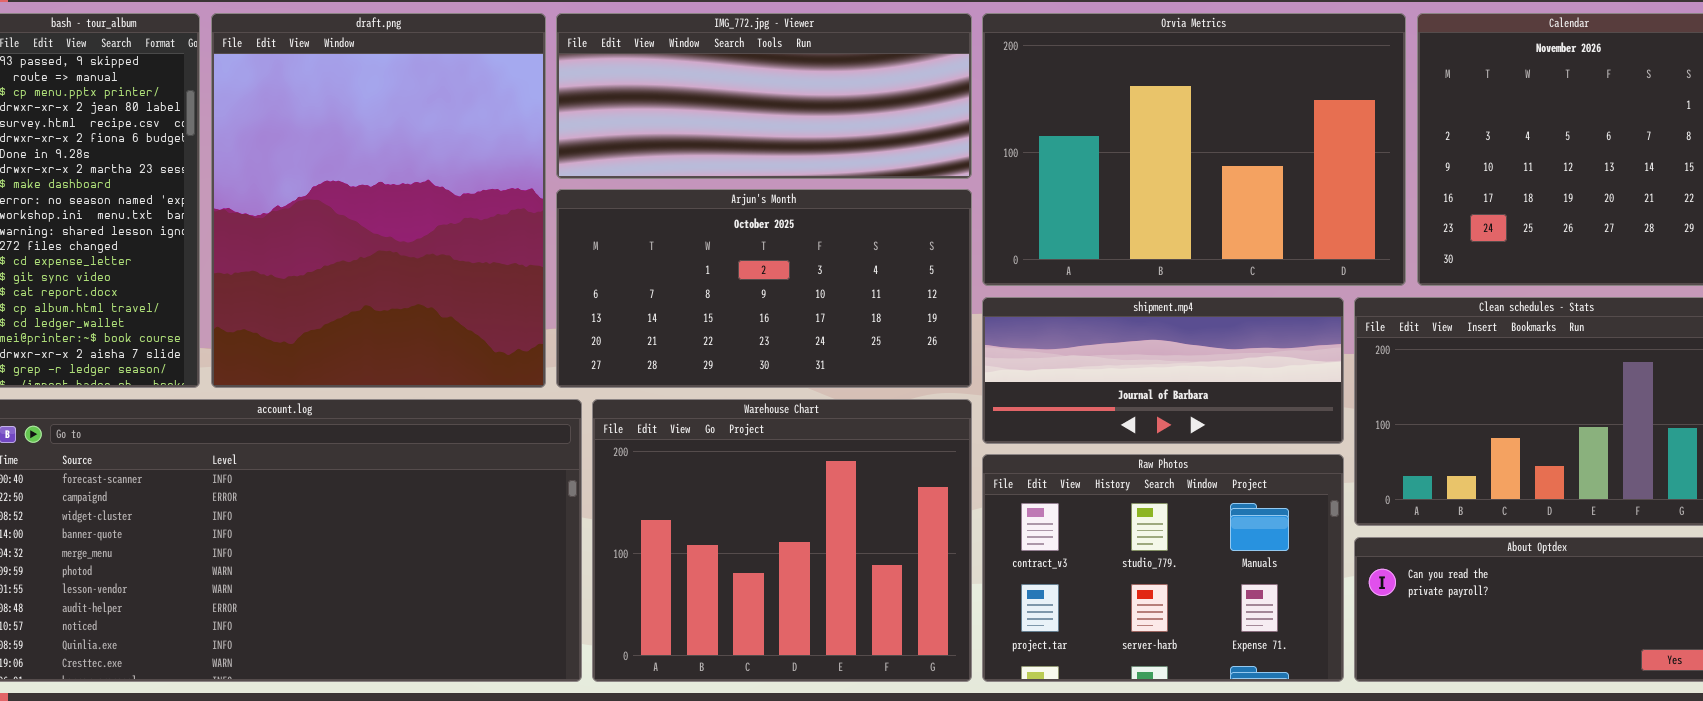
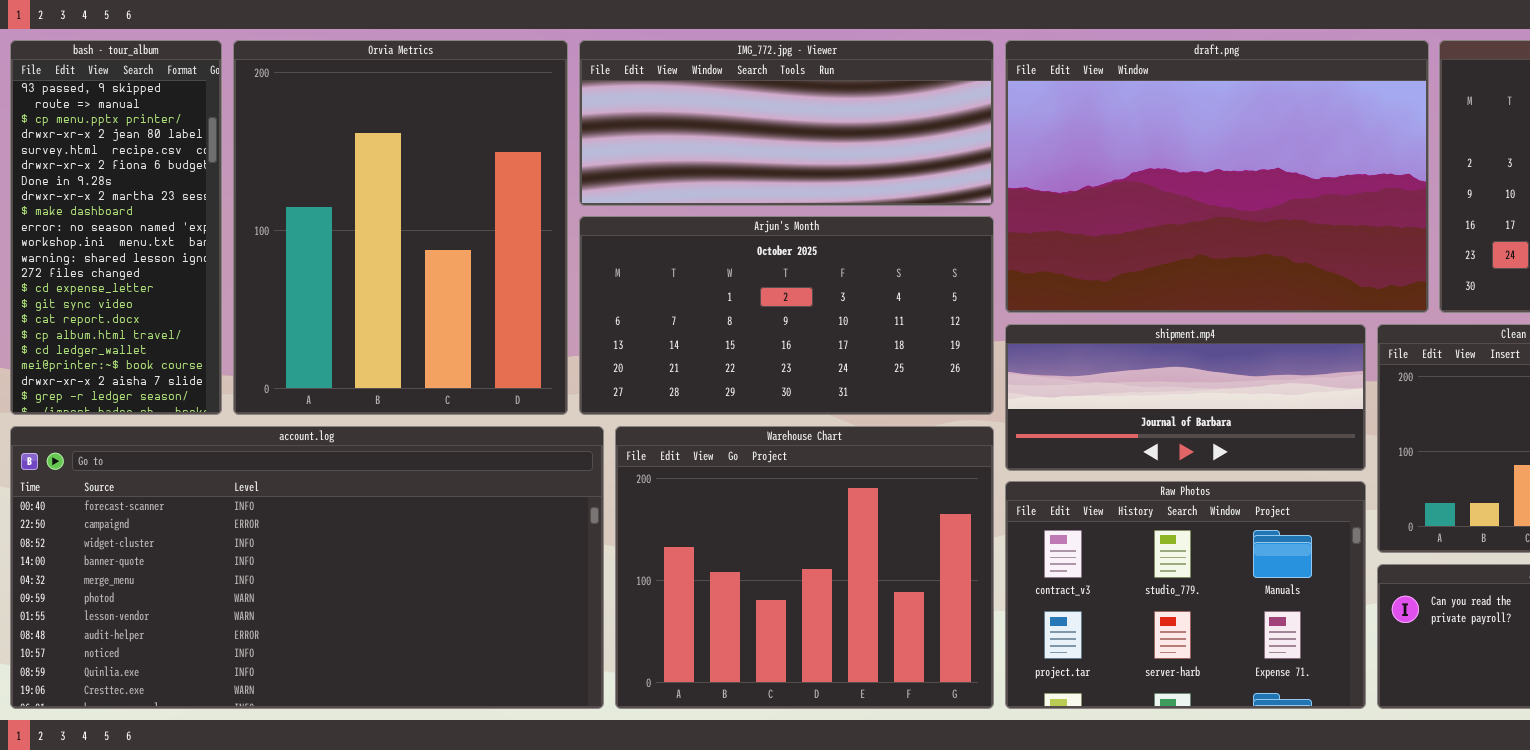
draft.png: [211,13,546,388] -> [1005,40,1429,313], moved, resized
Orvia Metrics: [982,13,1406,286] -> [233,40,568,415], moved, resized

